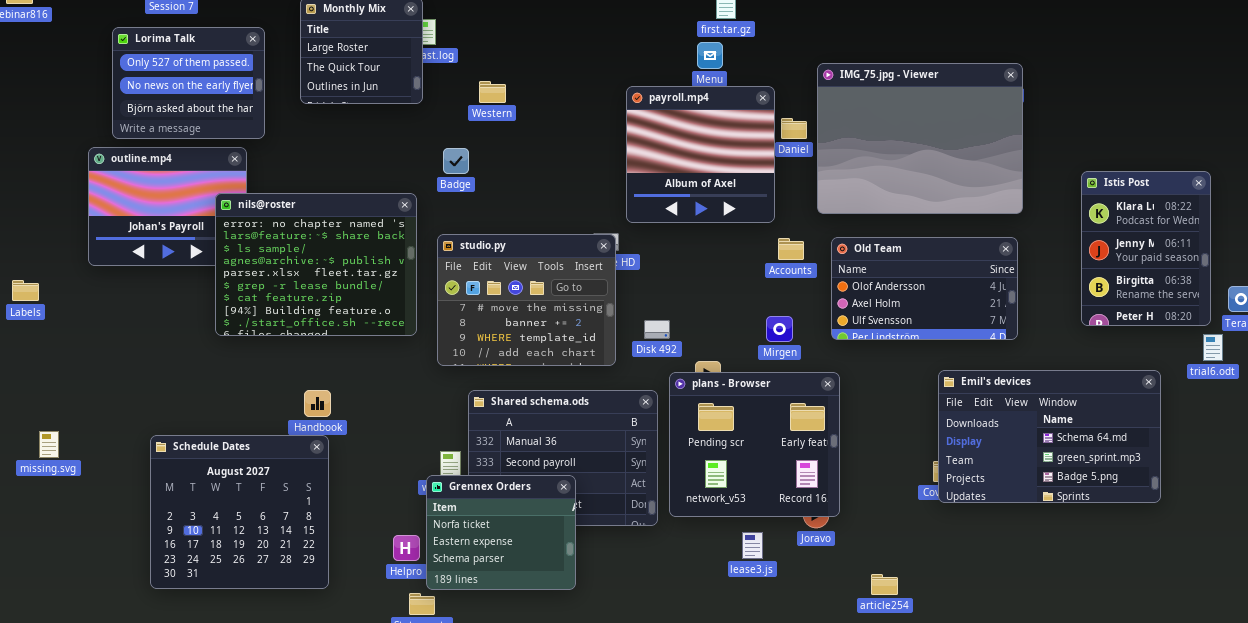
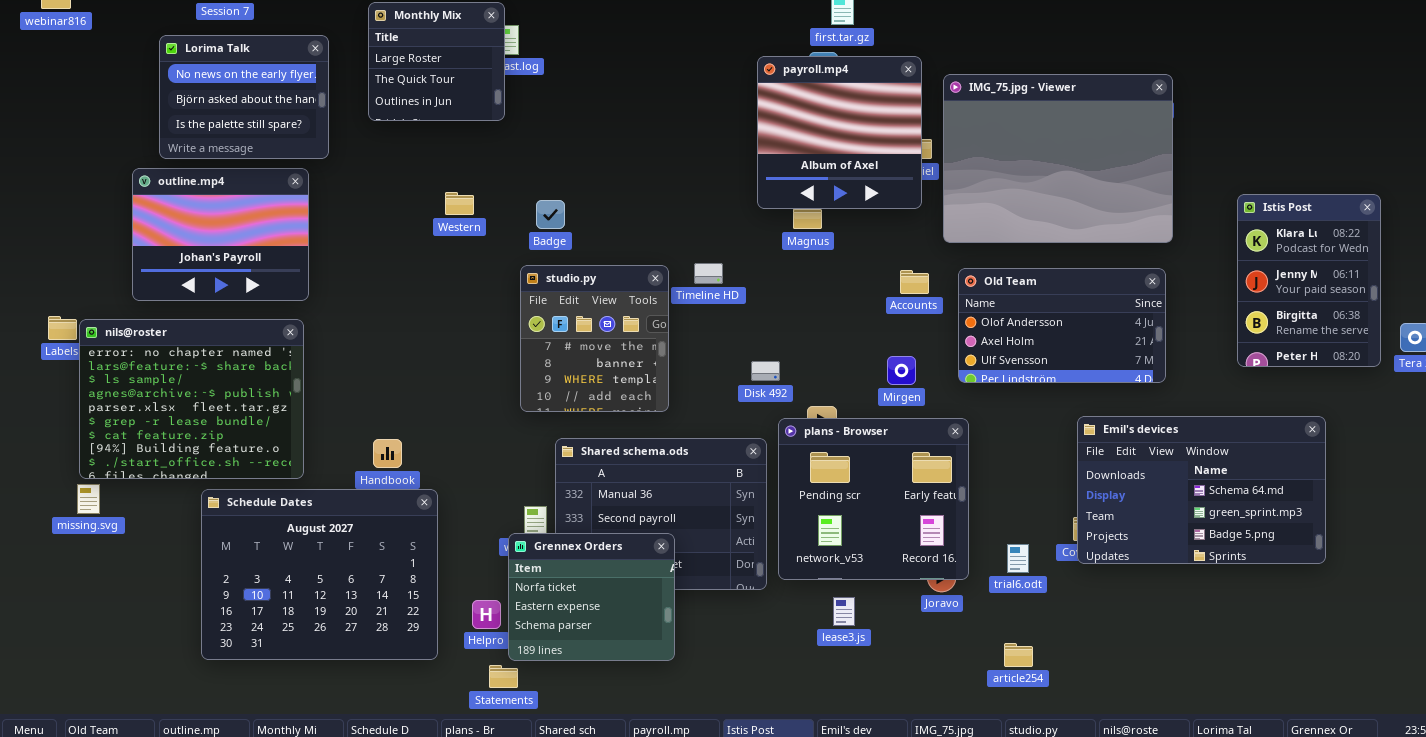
Lorima Talk: [112,27,265,139] -> [159,35,329,159], scrolled down 1 row
Western: [479,81,506,103] -> [445,192,474,215], moved
payroll.mp4: [626,86,775,223] -> [757,56,922,209], moved
Badge: [443,148,469,174] -> [536,200,565,229], moved
nils@roster: [215,193,417,336] -> [79,319,304,479], moved
studio.py: [437,234,616,366] -> [520,265,669,412], resized
trial6.odt: [1203,334,1223,361] -> [1007,544,1029,573], moved
Schedule Dates: [150,435,329,589] -> [201,489,438,660], resized
lease3.js: [742,532,763,559] -> [833,597,855,626], moved

